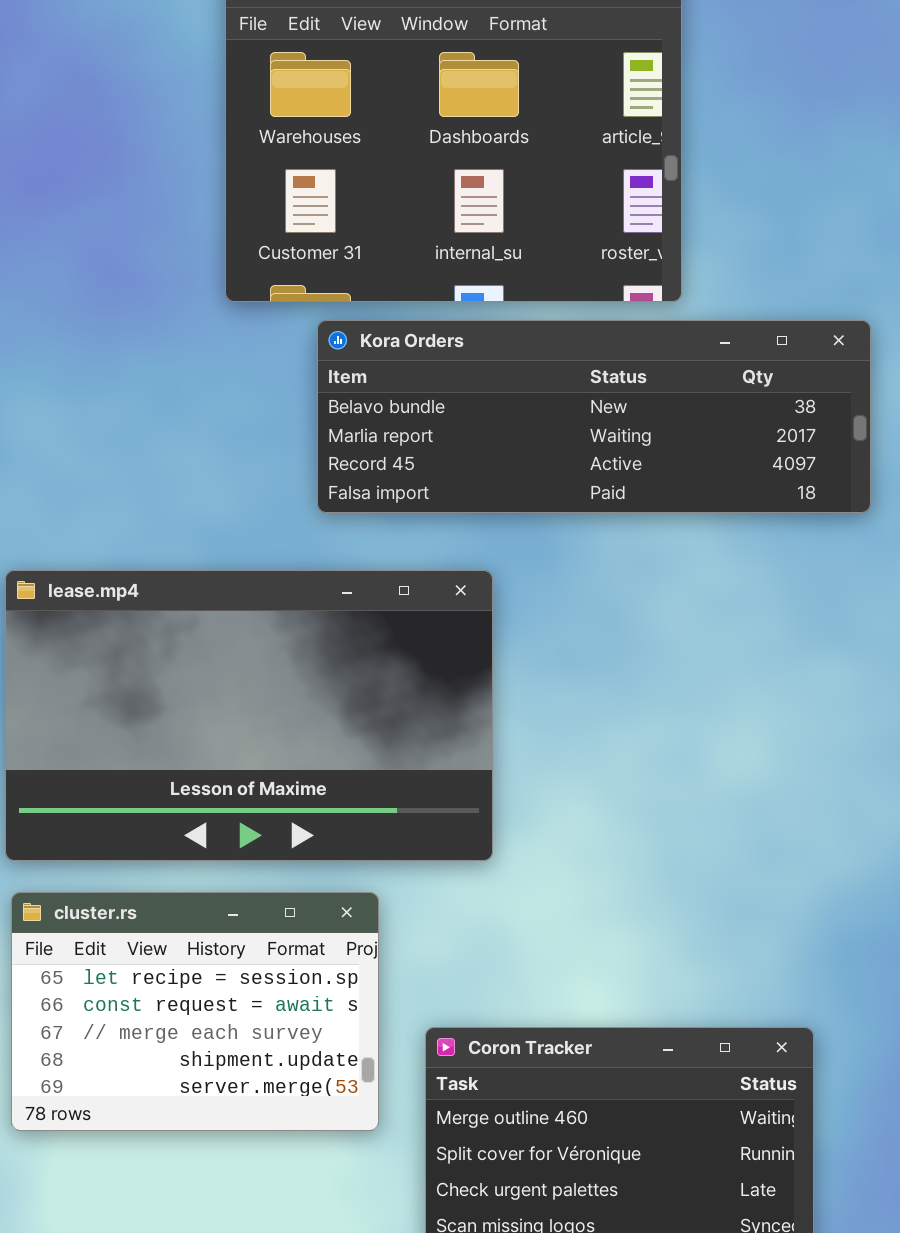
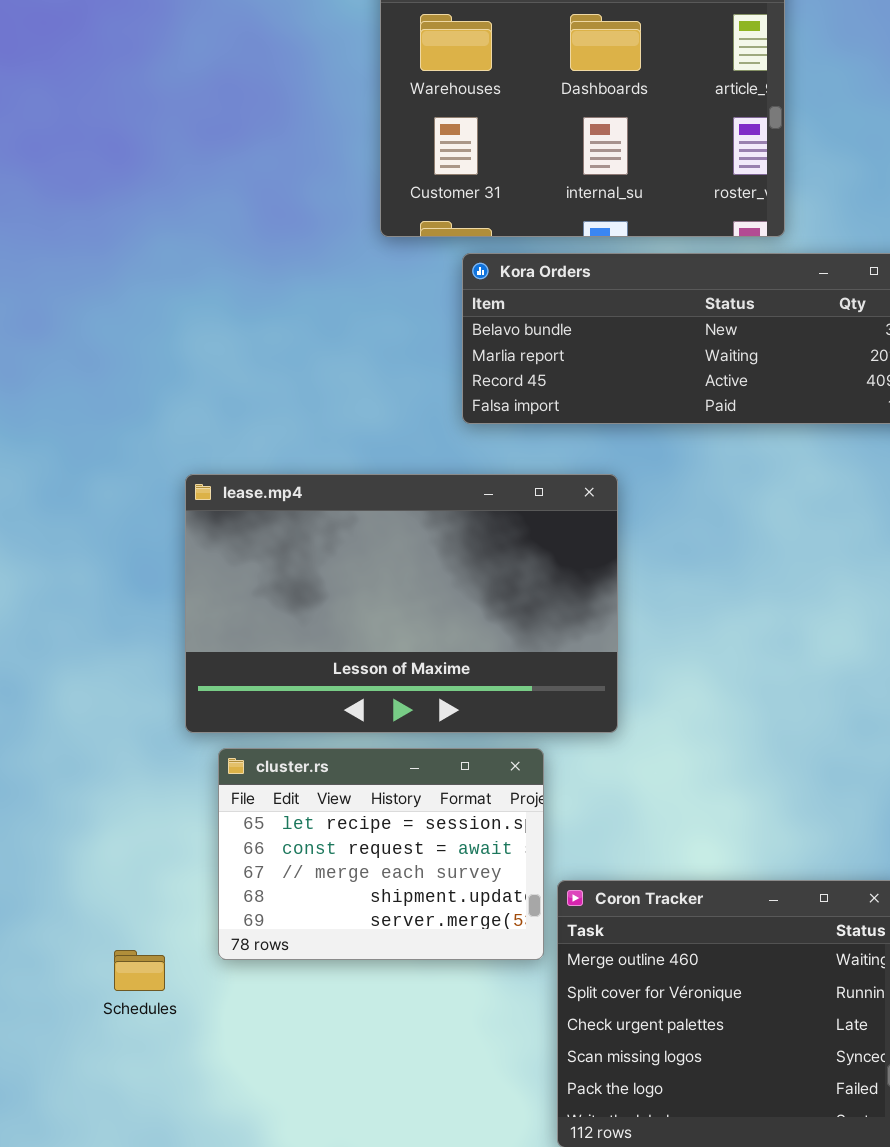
cluster.rs: [11,892,379,1131] -> [218,748,544,960], moved

